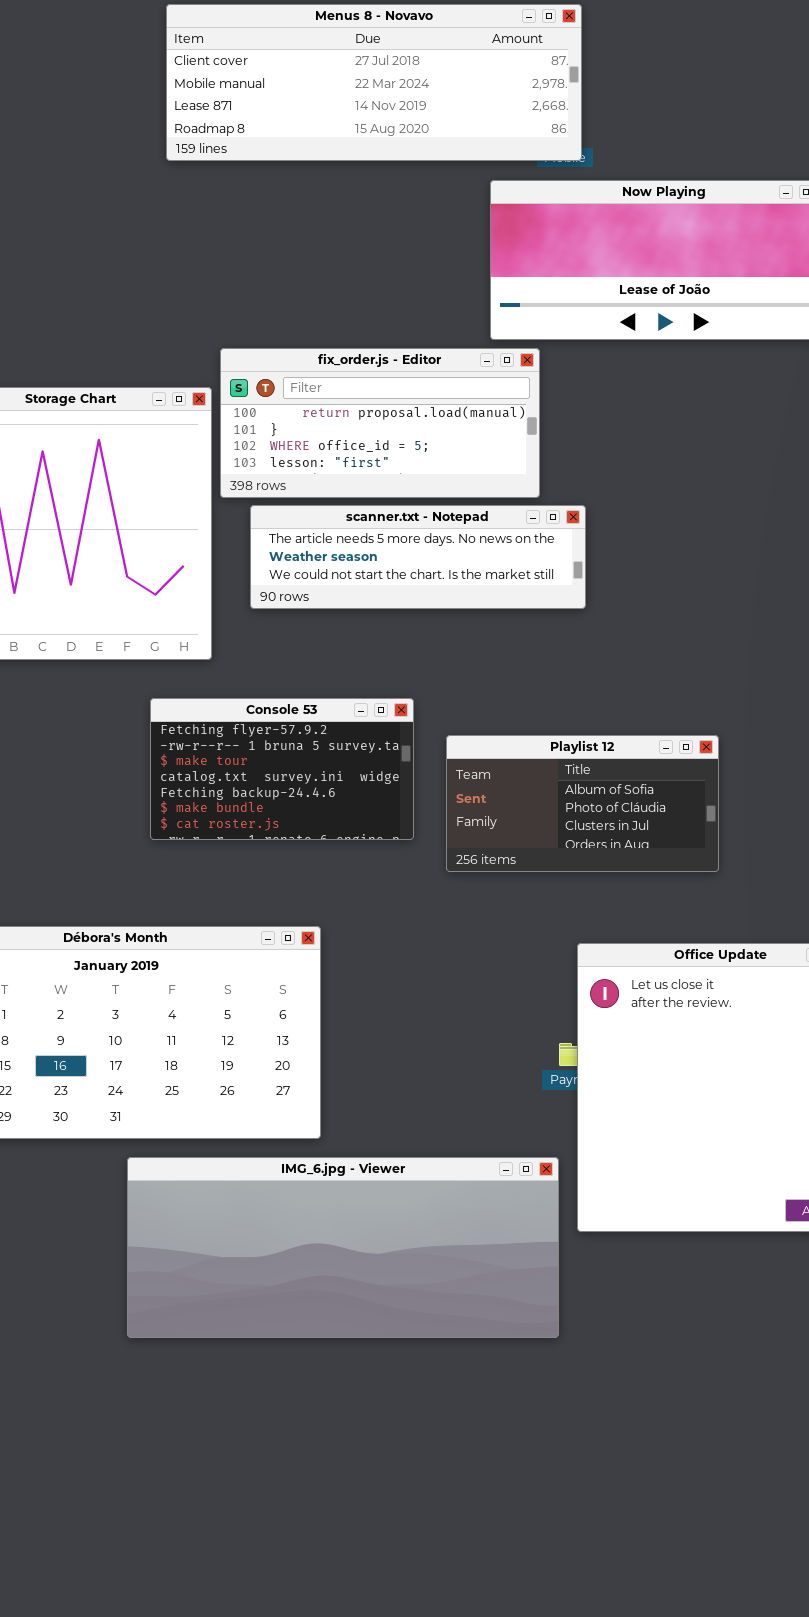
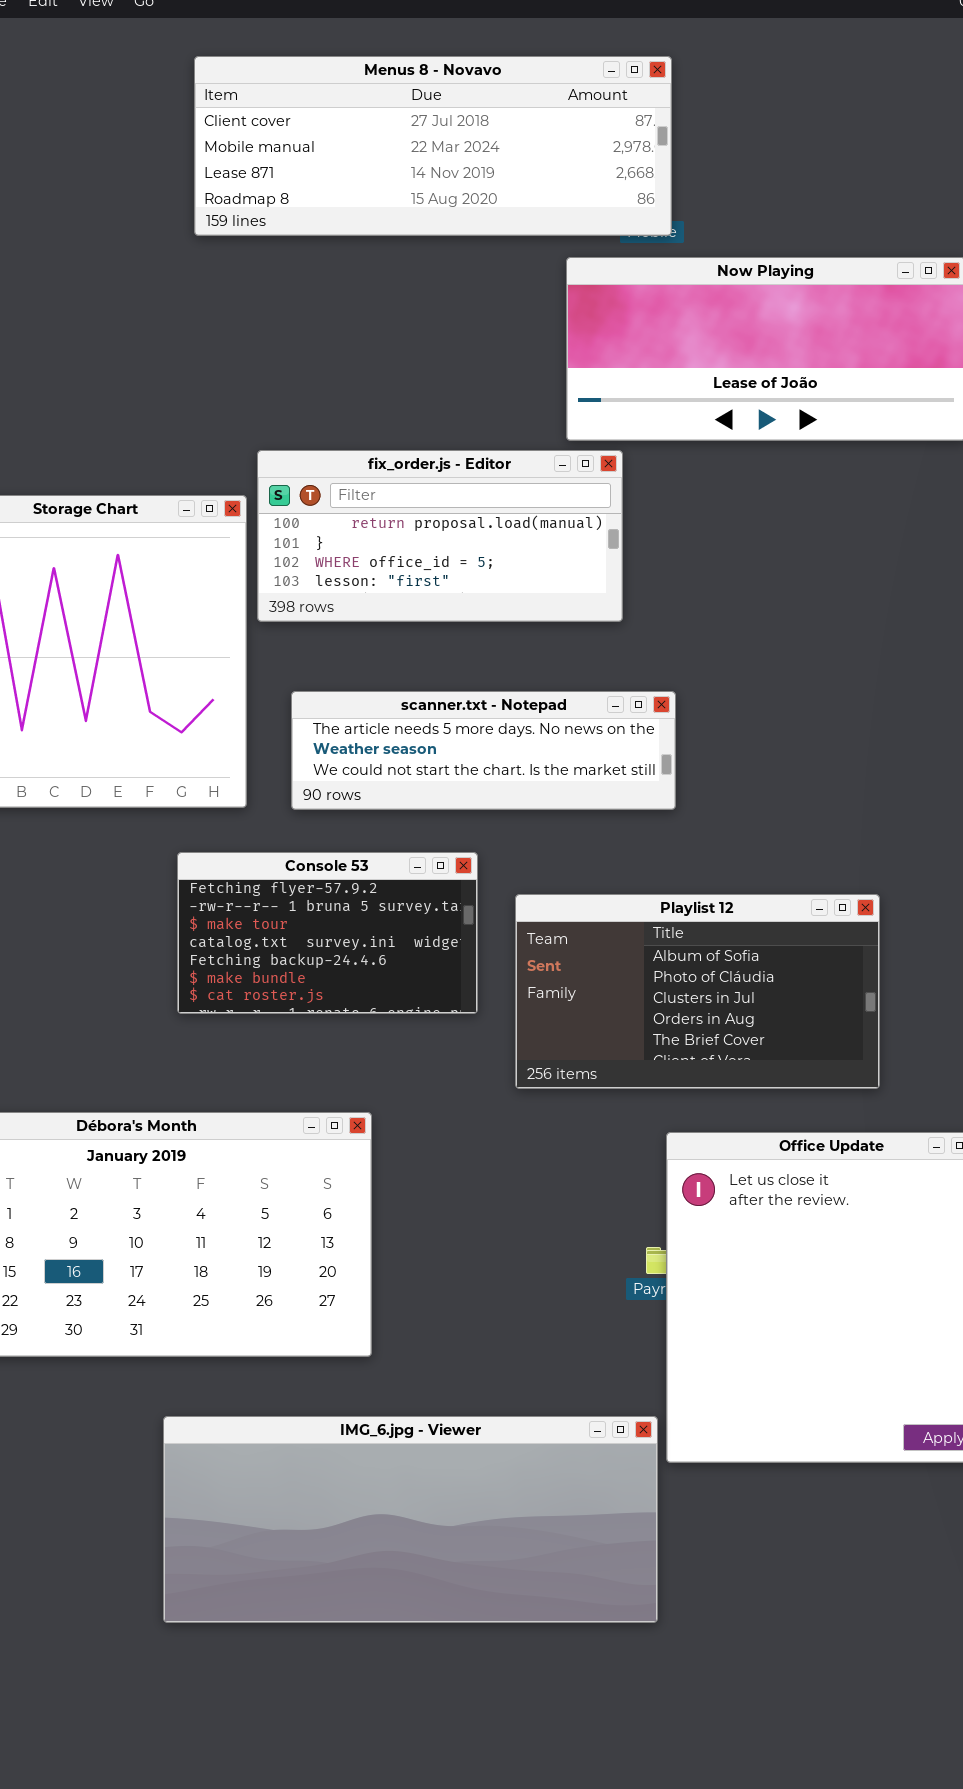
scanner.txt - Notepad: [250,505,586,609] -> [291,691,676,810], moved
Playlist 12: [446,735,719,872] -> [515,894,880,1089], resized
IMG_6.jpg - Viewer: [127,1157,559,1338] -> [163,1416,658,1623], moved

